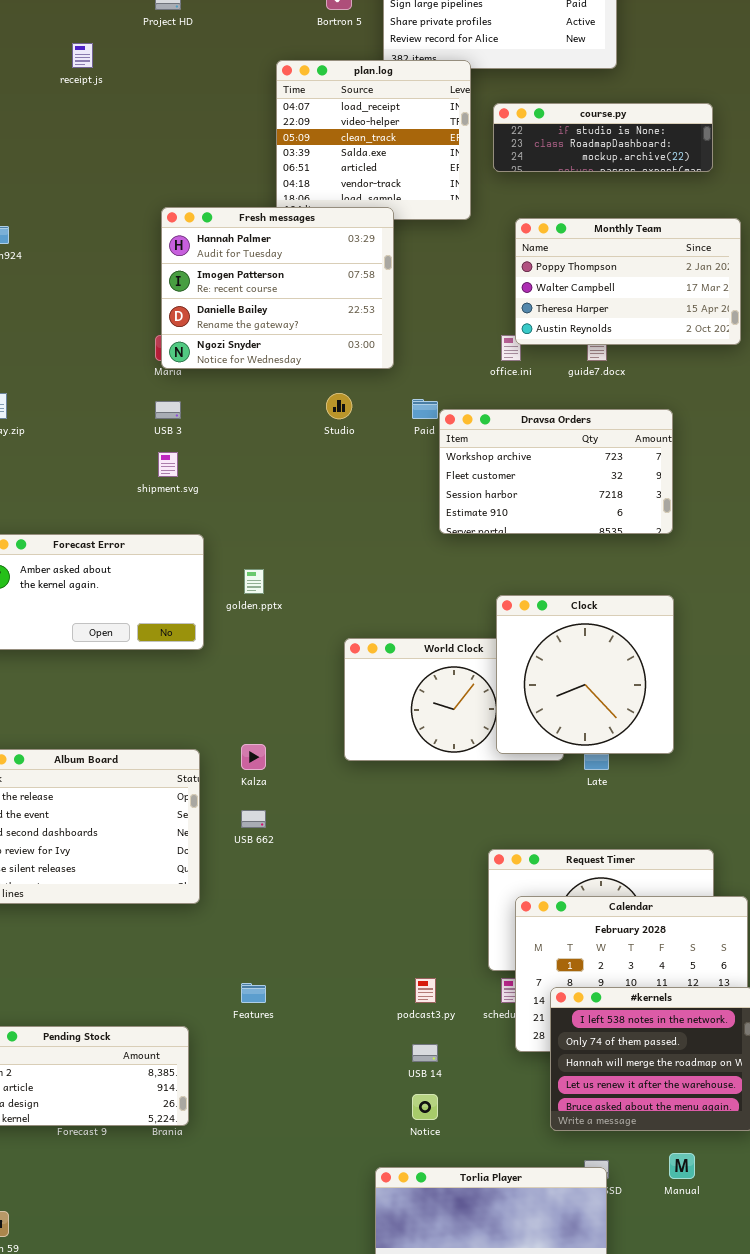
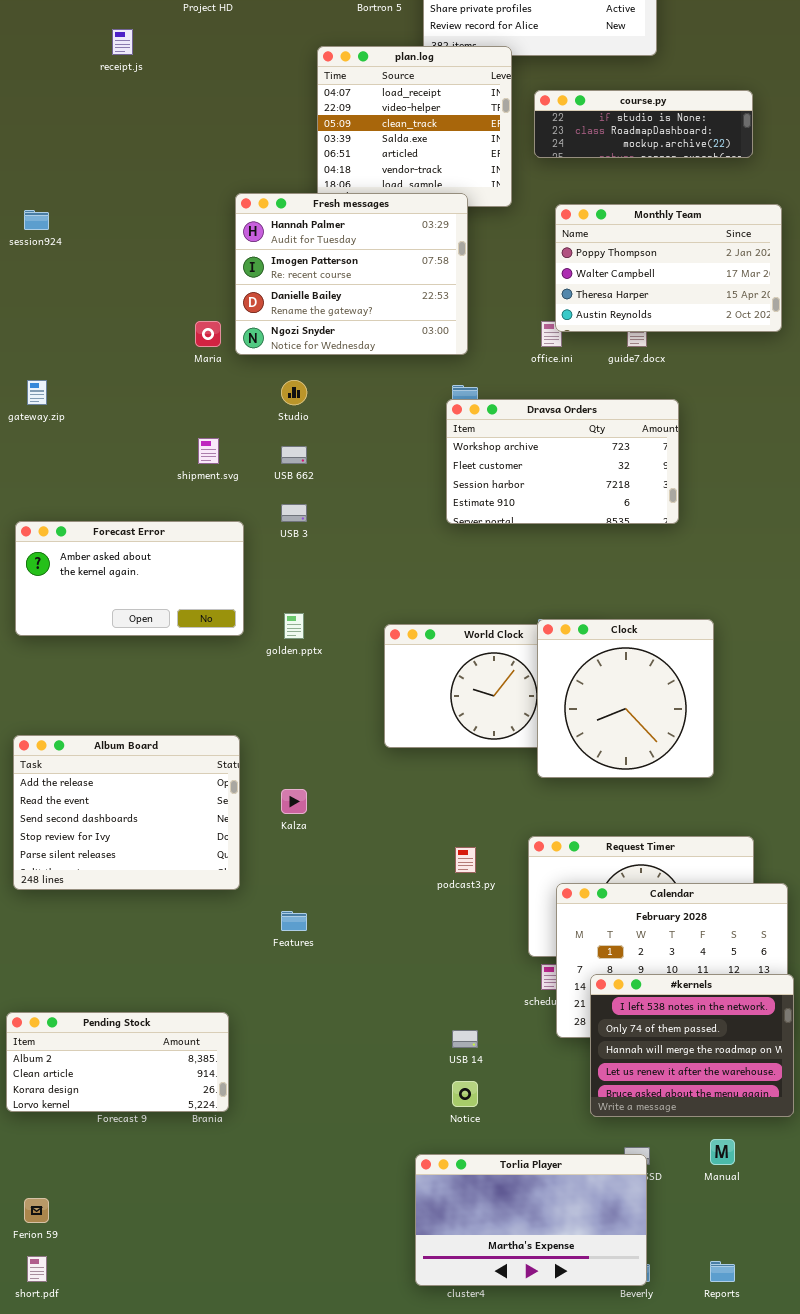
Fresh messages: [161,207,394,369] -> [235,193,468,355], moved
Studio: [326,393,352,419] -> [281,380,307,405], moved
USB 3: [155,401,181,419] -> [281,504,307,522], moved
Dravsa Orders: [439,409,673,534] -> [446,399,679,524], moved
golden.pptx: [244,569,264,594] -> [284,613,304,639], moved
Clock: [496,595,674,754] -> [537,619,714,778], moved
Kalza: [241,744,266,770] -> [281,789,307,814], moved
USB 662: [241,810,266,828] -> [281,446,307,464], moved
podcast3.py: [415,978,436,1003] -> [455,847,476,873], moved
Features: [241,983,266,1003] -> [281,911,307,931], moved

